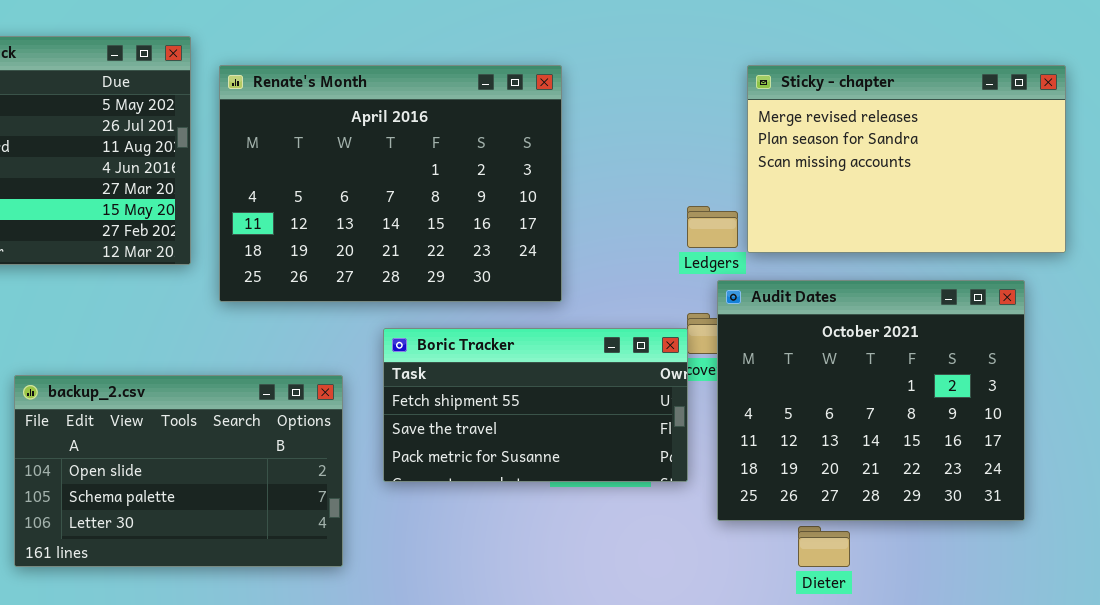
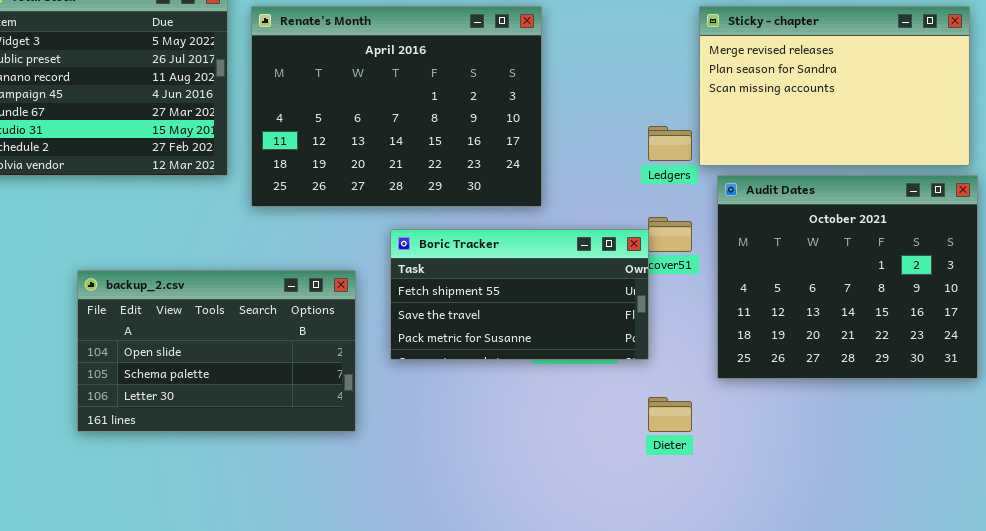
Audit Dates: [717,280,1025,521] -> [717,175,978,379], moved
Dieter: [798,526,850,567] -> [648,397,692,432], moved

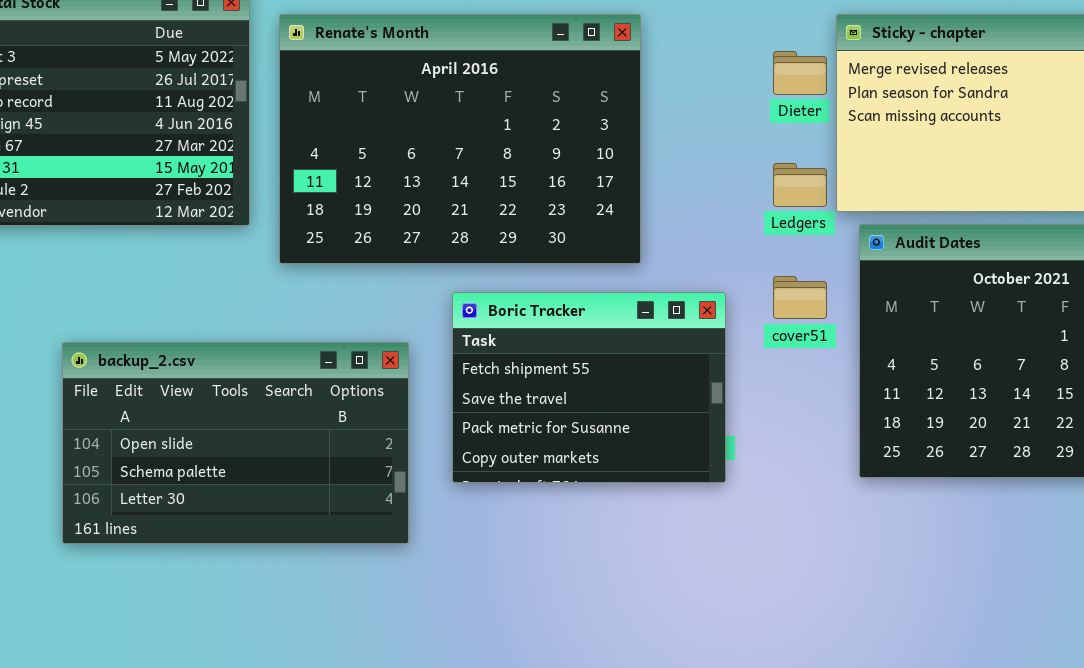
Boric Tracker: [390,229,649,360] -> [452,292,726,483], resized
Dieter: [648,397,692,432] -> [773,51,827,95], moved

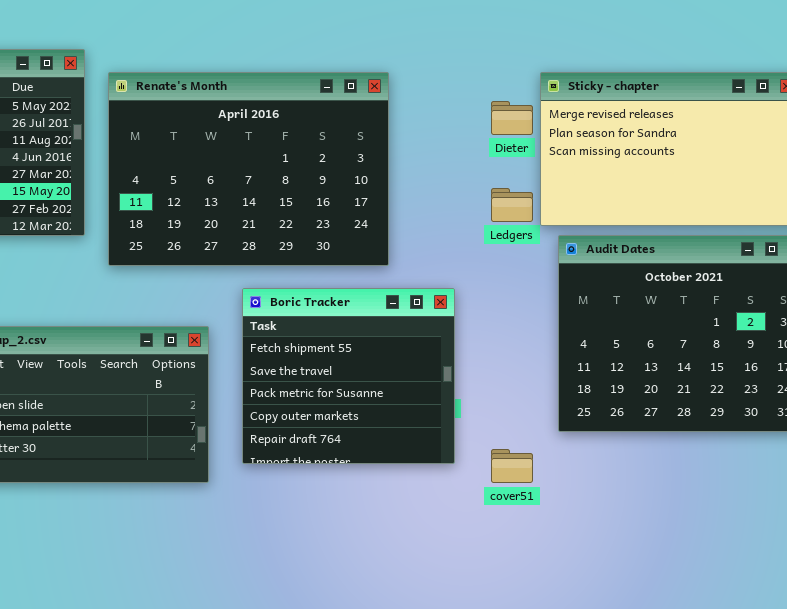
cover51: [773,276,827,319] -> [491,449,533,483], moved
Boric Tracker: [452,292,726,483] -> [242,288,455,464], resized

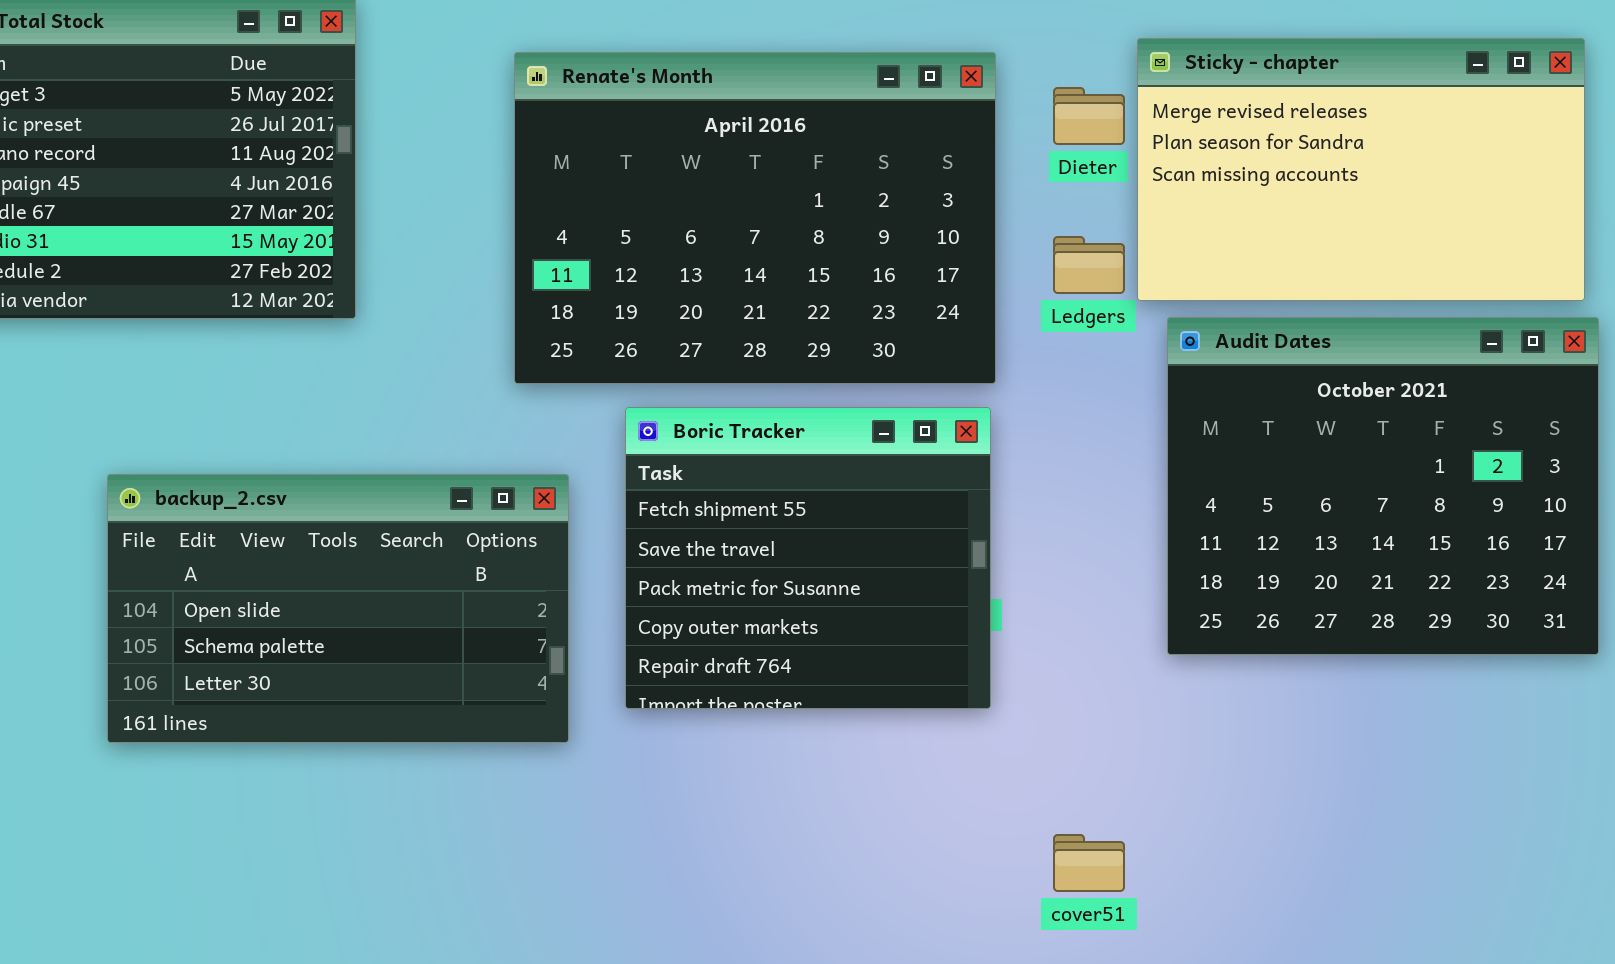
Renate's Month: [108,72,389,266] -> [514,52,996,384], moved
cover51: [491,449,533,483] -> [1053,834,1125,892], moved

